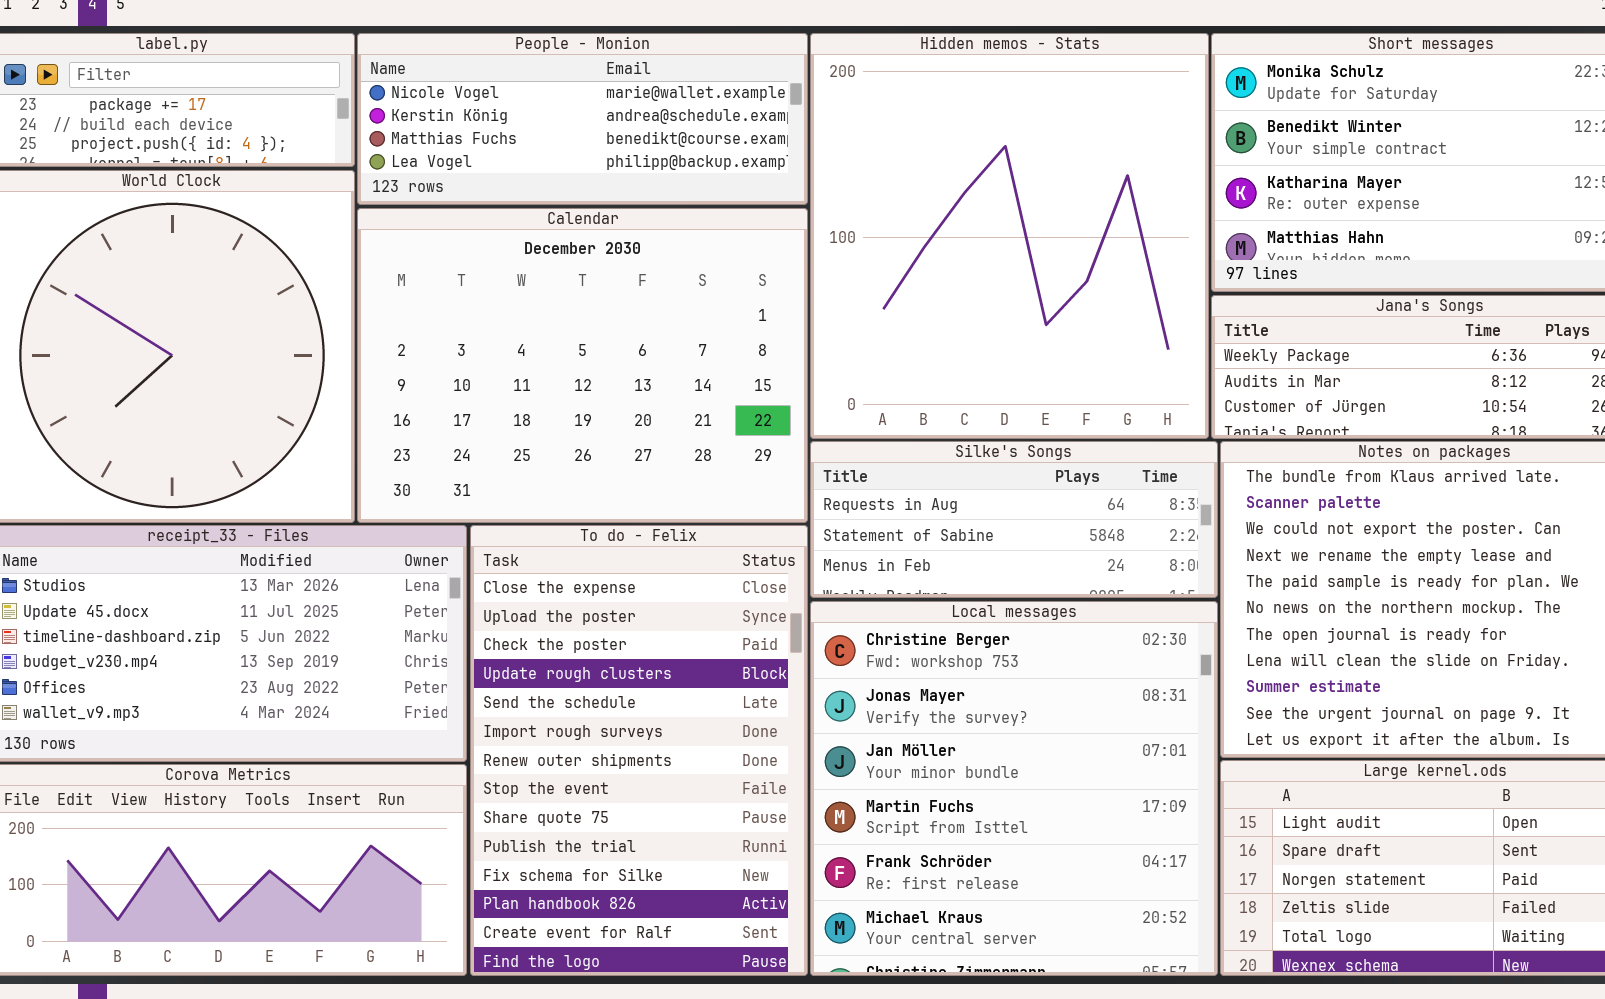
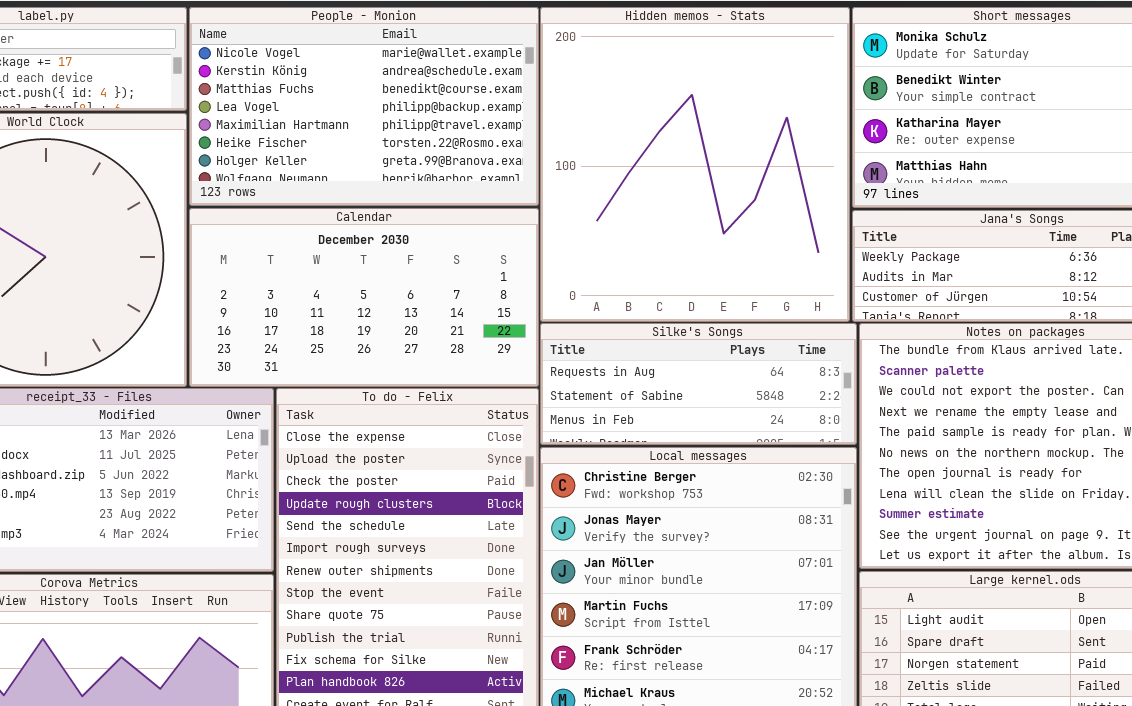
People - Monion: [357,33,808,205] -> [189,7,539,206], resized
Calendar: [357,208,808,523] -> [189,208,539,387], resized

